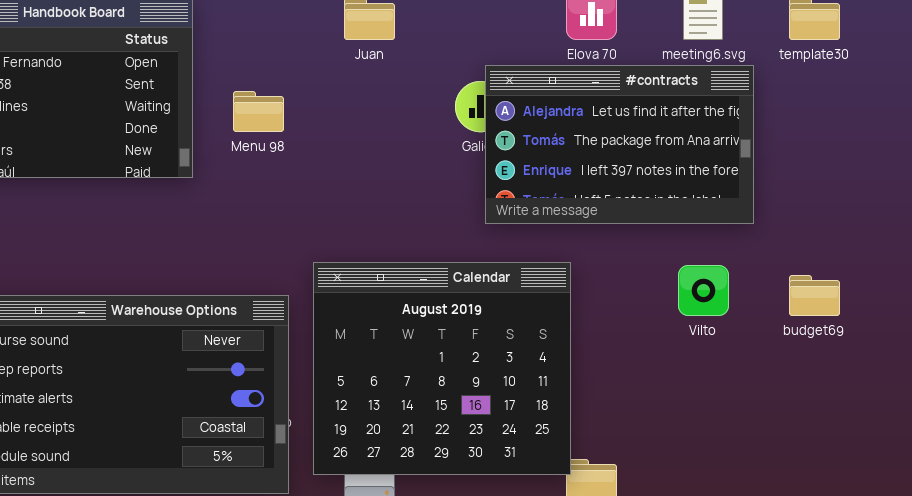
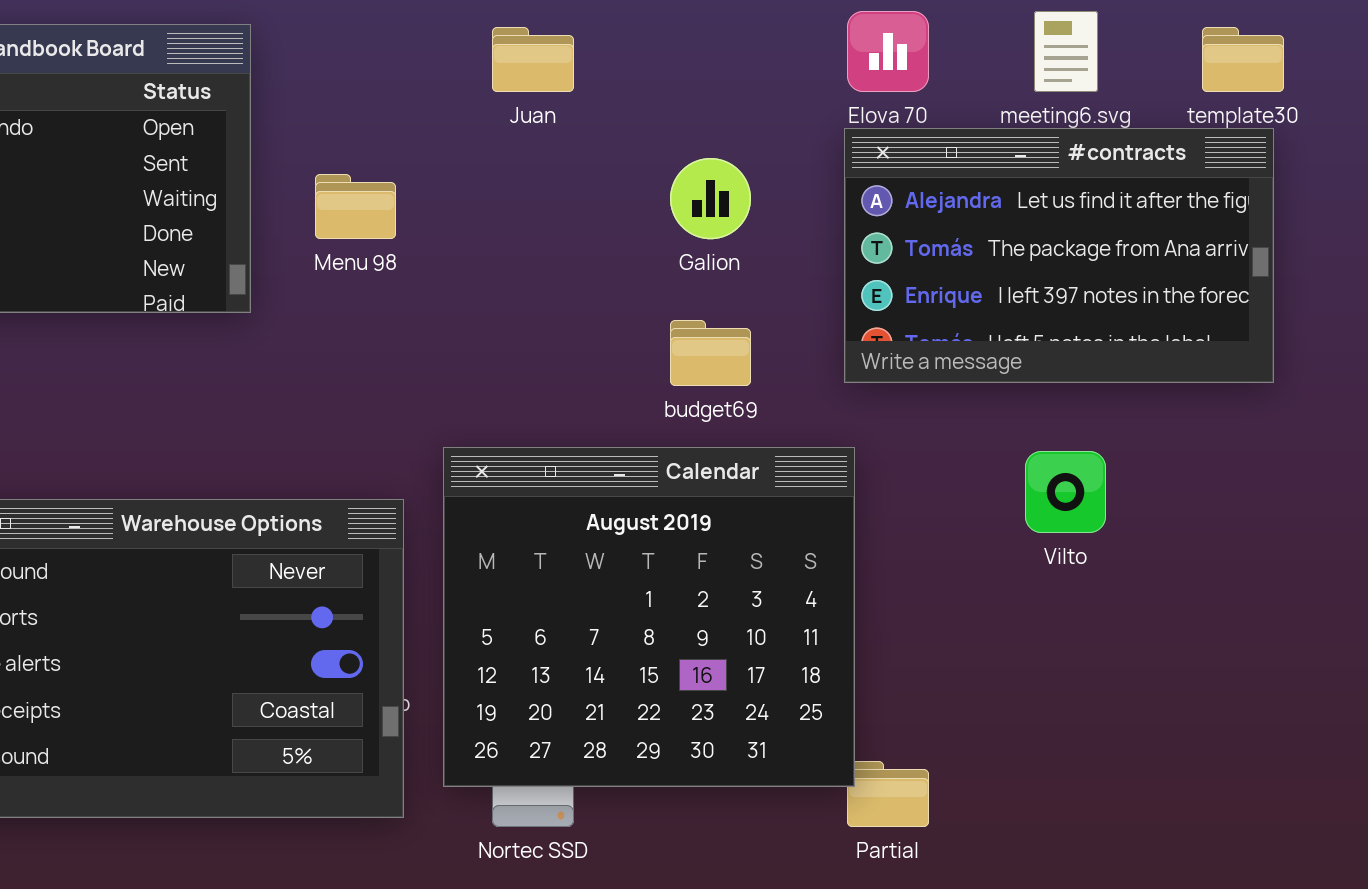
#contracts: [485,65,754,224] -> [844,128,1274,383], moved
budget69: [789,275,840,316] -> [670,320,751,386], moved

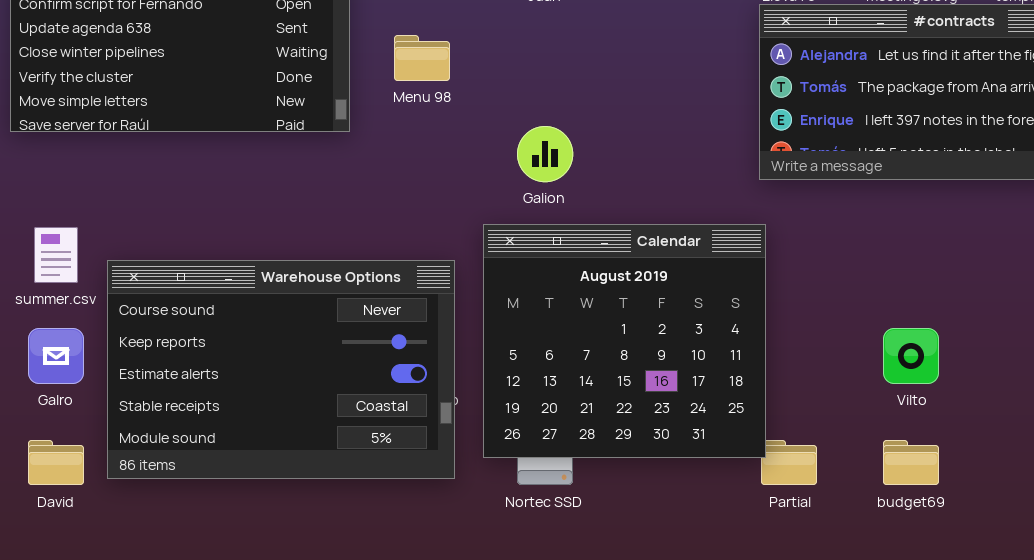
Galion: [670,158,751,239] -> [517,126,573,182], moved
budget69: [670,320,751,386] -> [883,440,939,485], moved
Vilto: [1025,451,1106,533] -> [883,328,939,384], moved

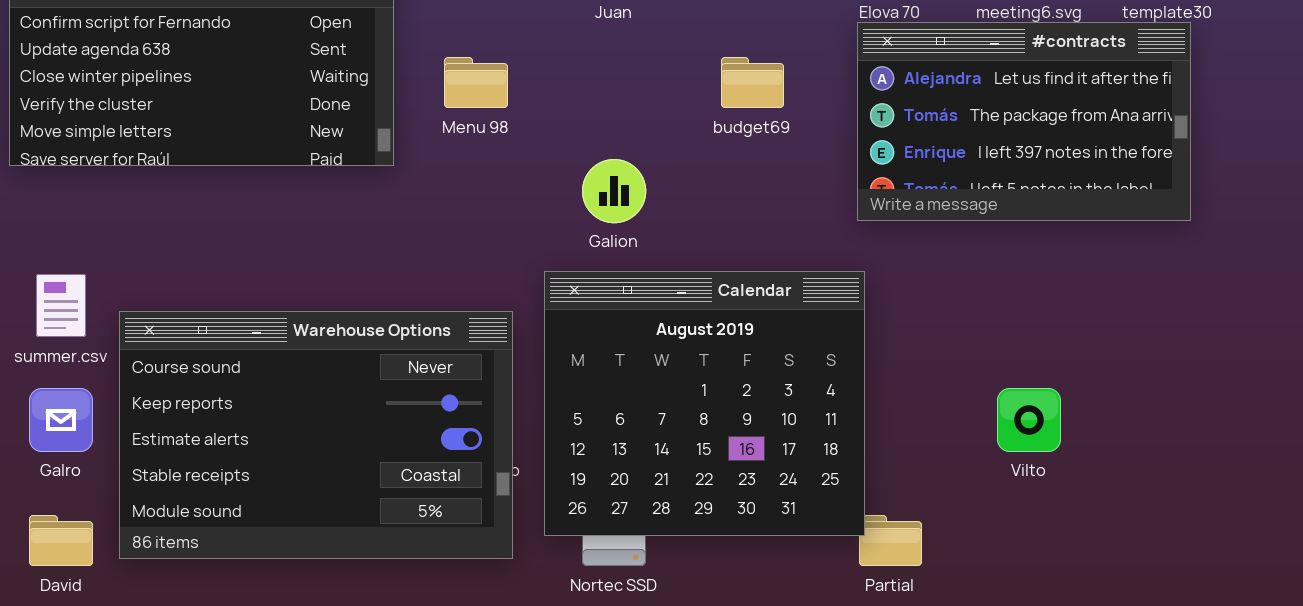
budget69: [883,440,939,485] -> [721,57,784,108], moved

